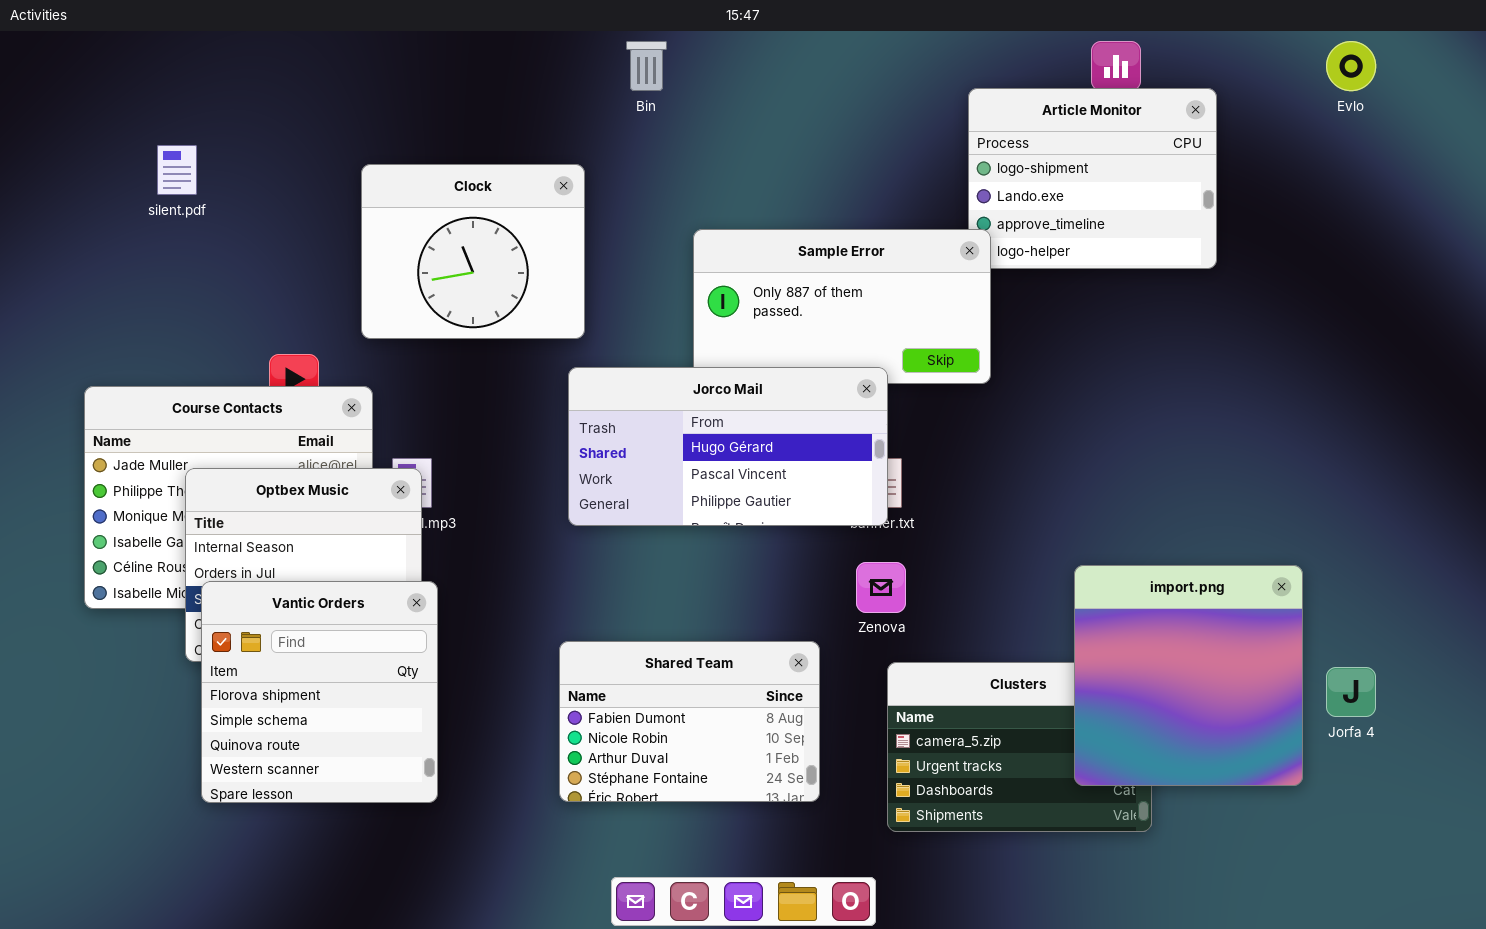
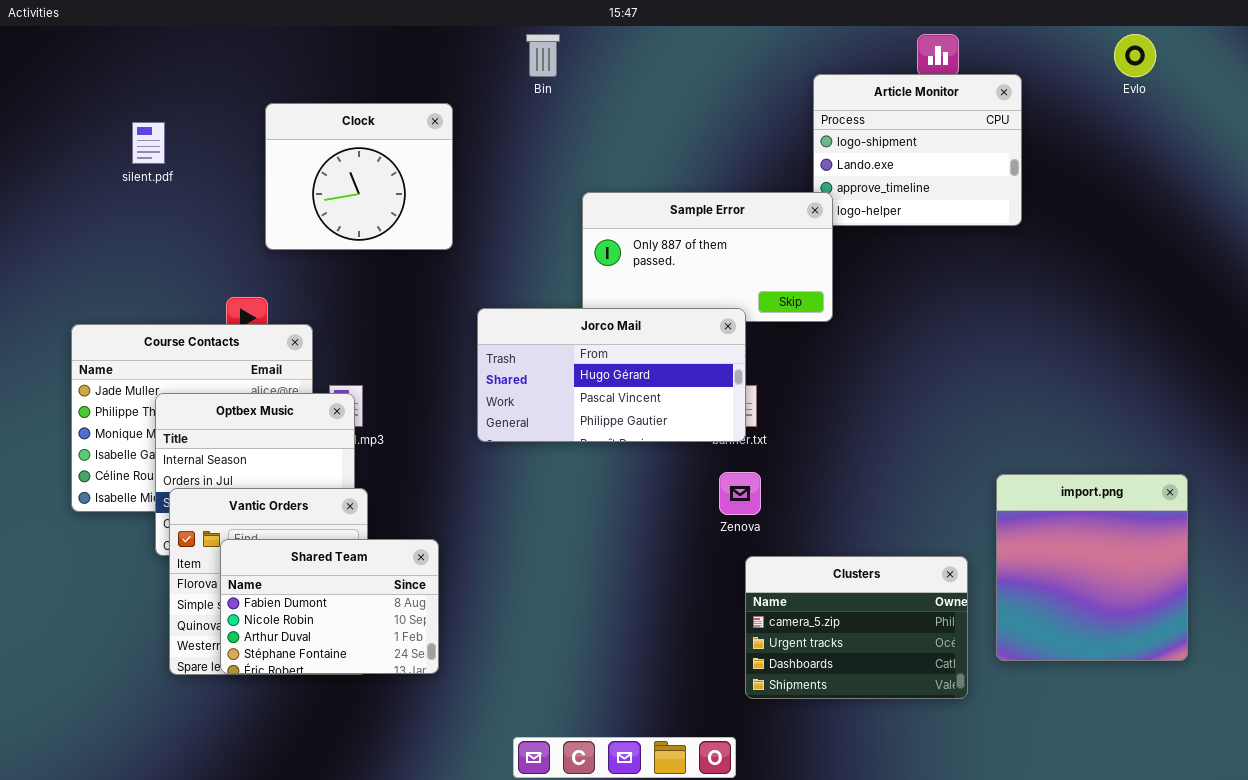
Clock: [361,164,585,339] -> [265,103,453,250], moved
import.png: [1074,565,1303,786] -> [996,474,1188,661], moved
Shared Team: [559,641,820,802] -> [220,539,439,674], moved

